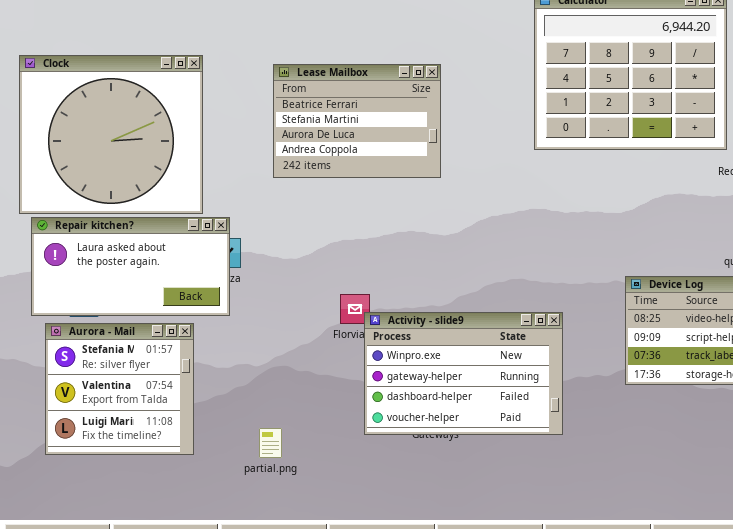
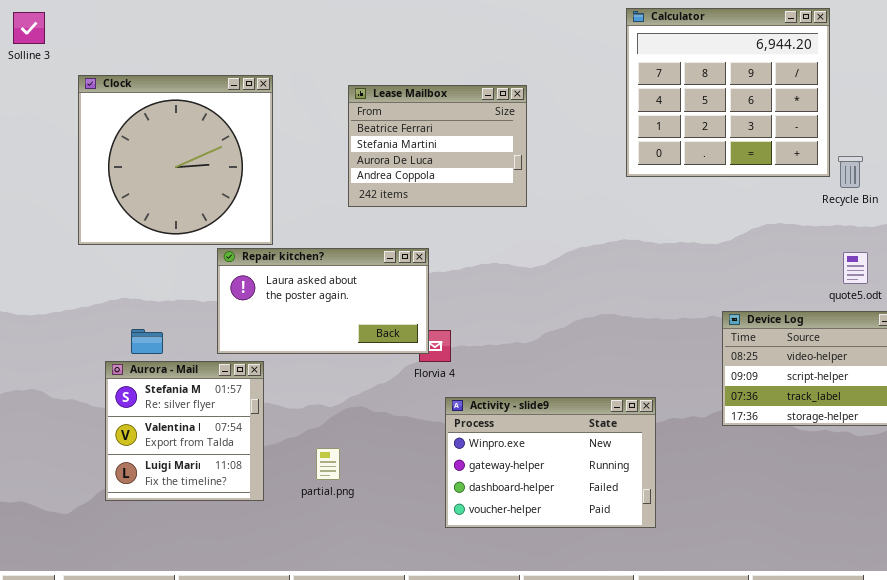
Repair kitchen?: [31,217,230,316] -> [217,248,429,354], moved
Activity - slide9: [364,312,563,435] -> [445,397,656,528], moved
partial.png: [259,428,282,458] -> [316,448,340,480], moved

